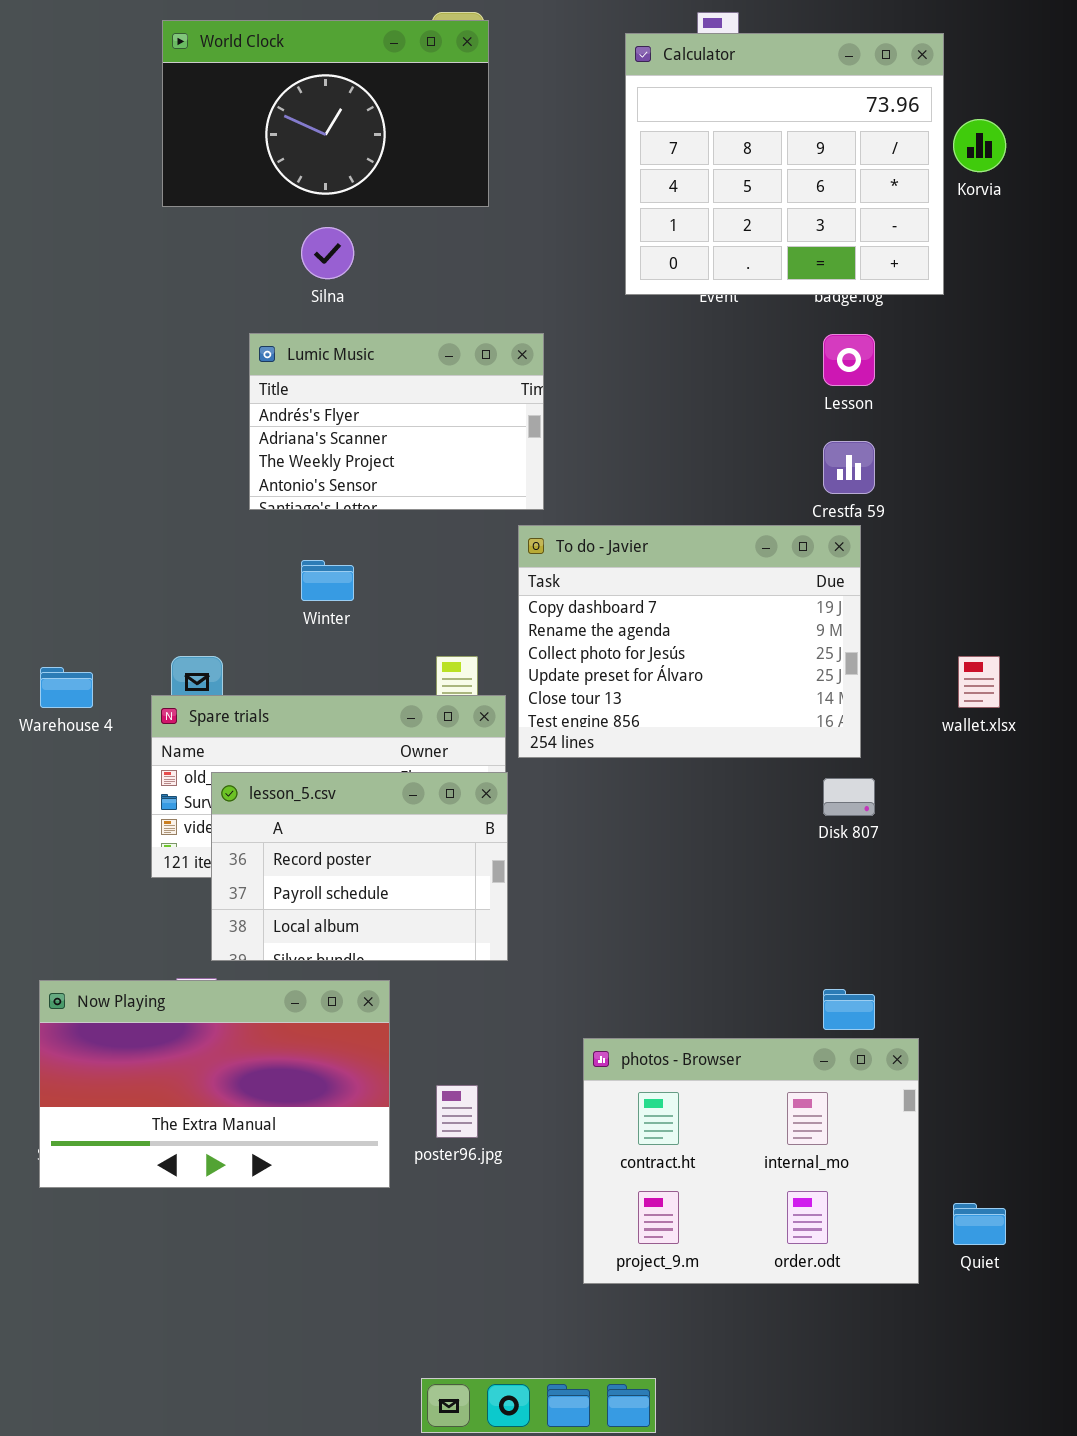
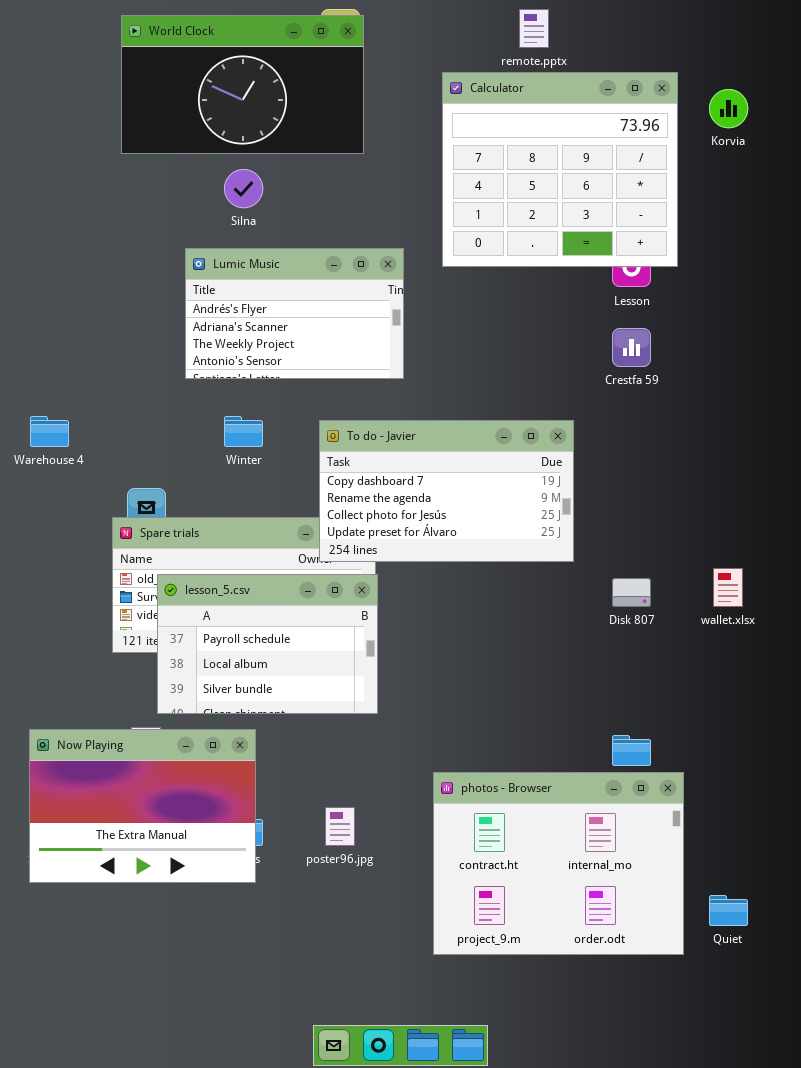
Calculator: [625,33,944,295] -> [442,72,678,267], moved
To do - Javier: [518,525,861,758] -> [319,420,574,562], moved, resized
wallet.xlsx: [958,656,1000,708] -> [713,568,743,607], moved
Warehouse 4: [40,667,93,708] -> [30,416,69,447], moved
lesson_5.csv: [211,772,508,961] -> [157,574,378,714], scrolled down 1 row
Now Playing: [39,980,390,1188] -> [29,729,256,883], resized

